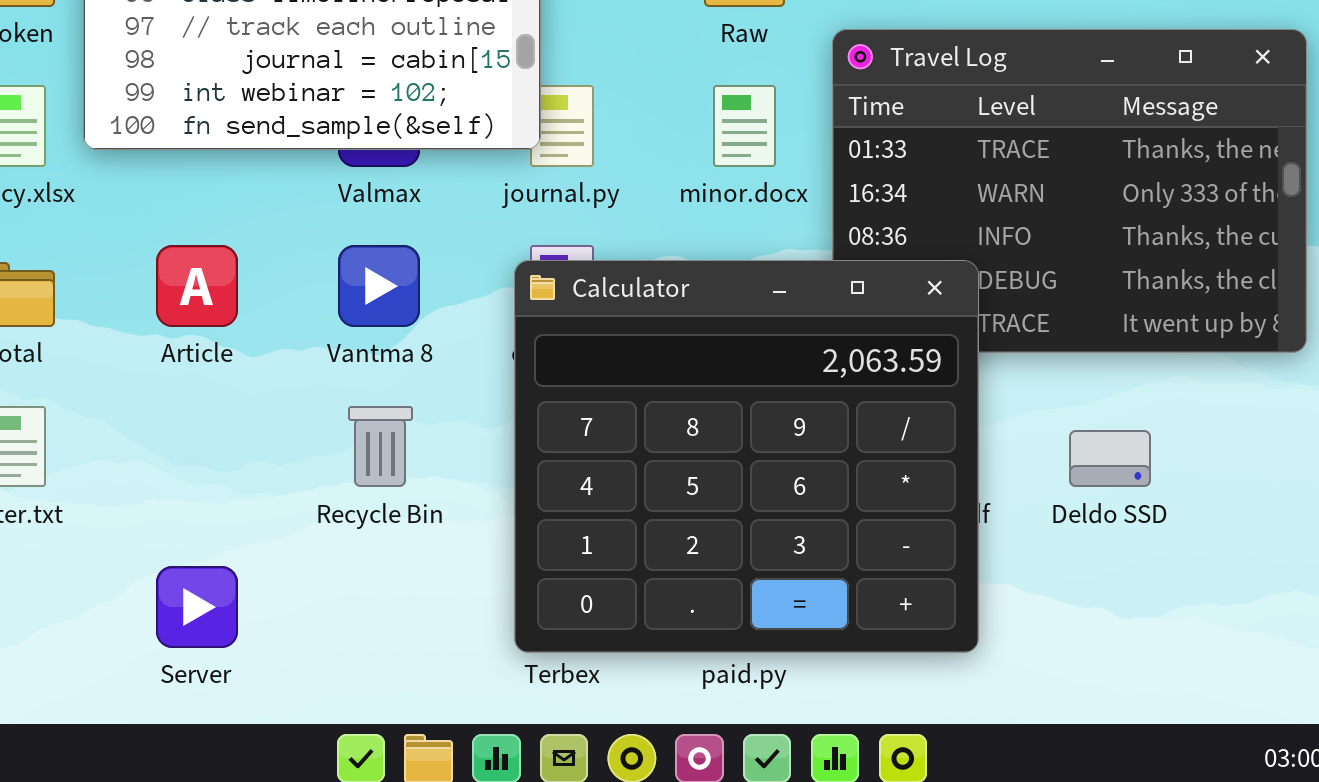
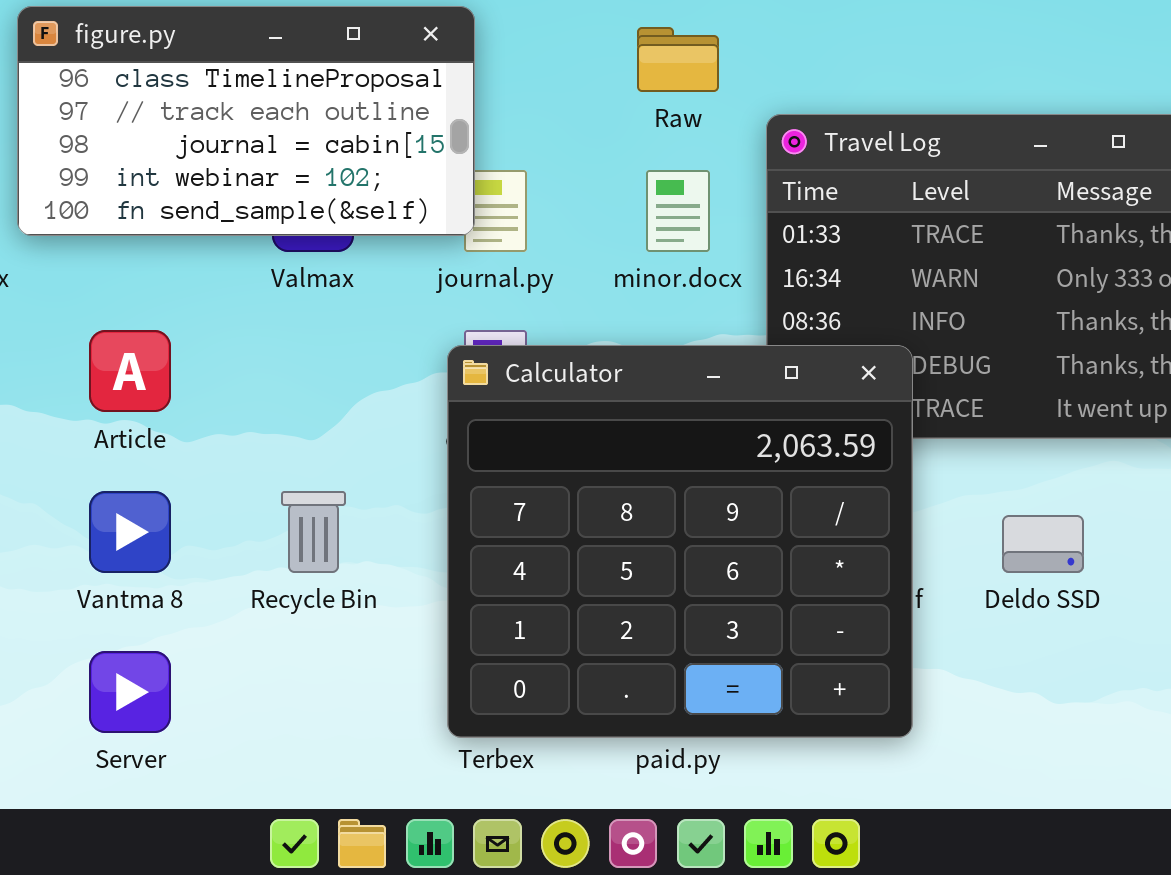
Vantma 8: [338,245,420,327] -> [89,491,171,573], moved

